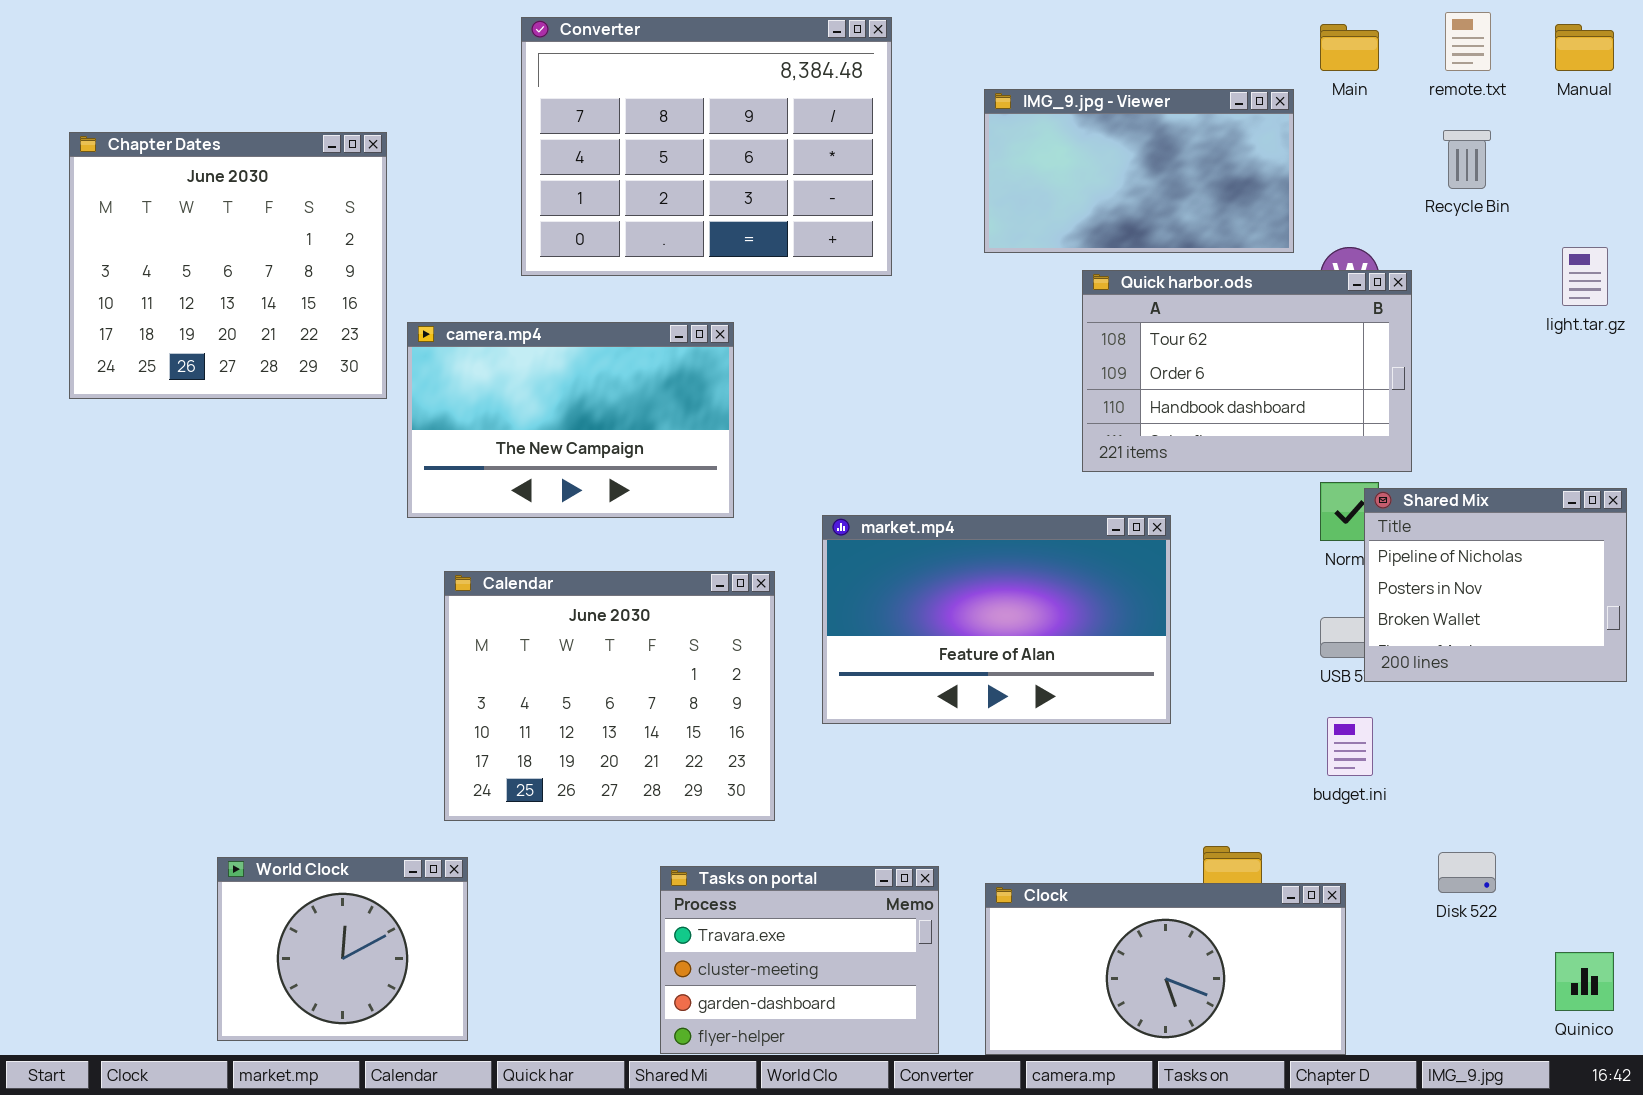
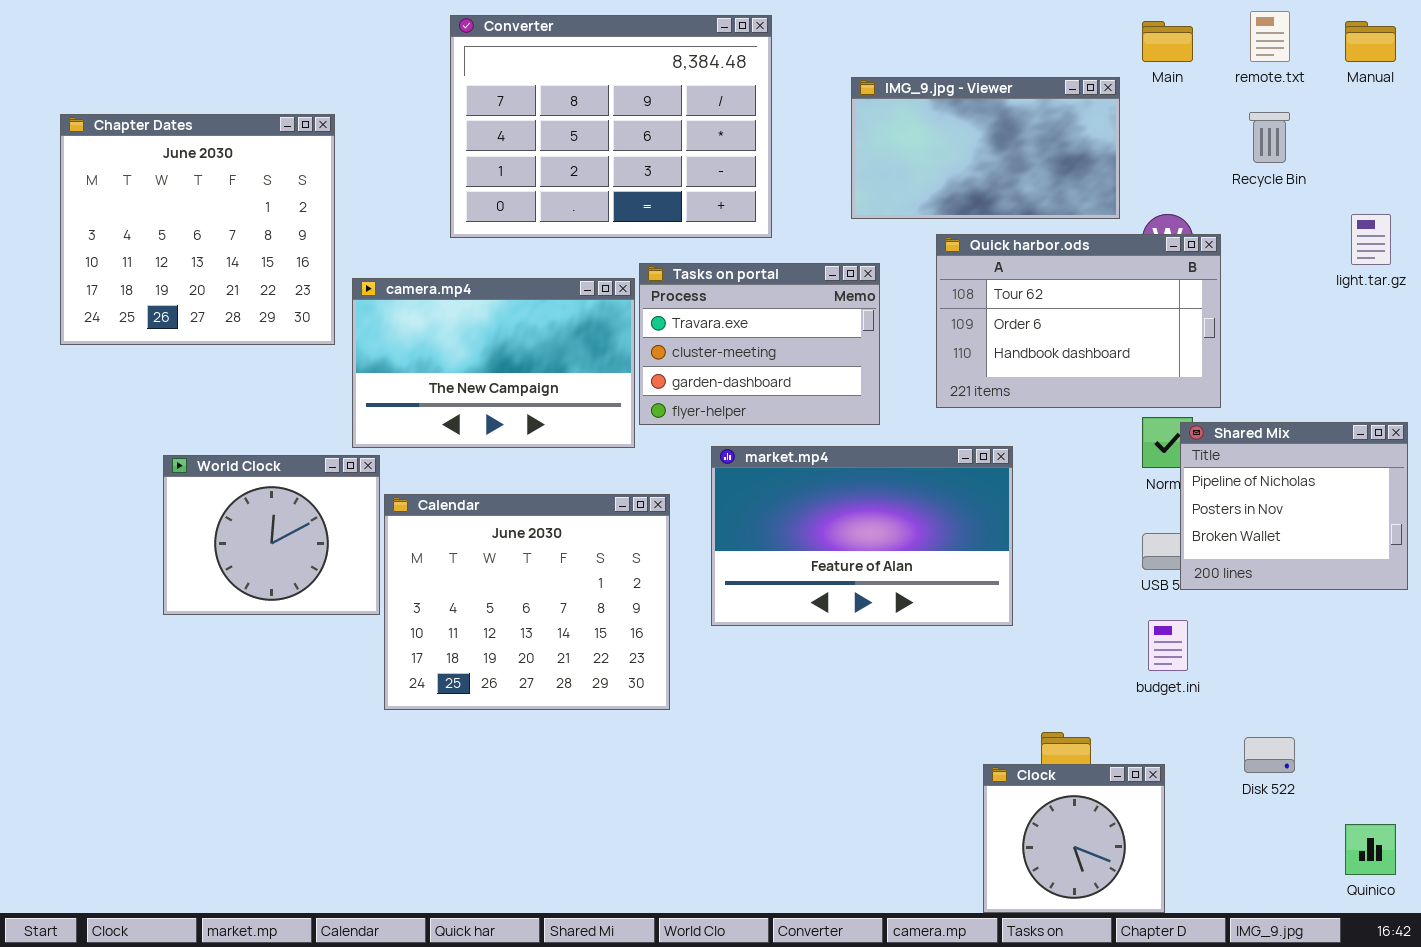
World Clock: [217,857,468,1041] -> [163,455,380,615], moved
Tasks on portal: [660,866,939,1054] -> [639,263,880,425], moved
Clock: [985,883,1346,1055] -> [983,764,1165,913], resized

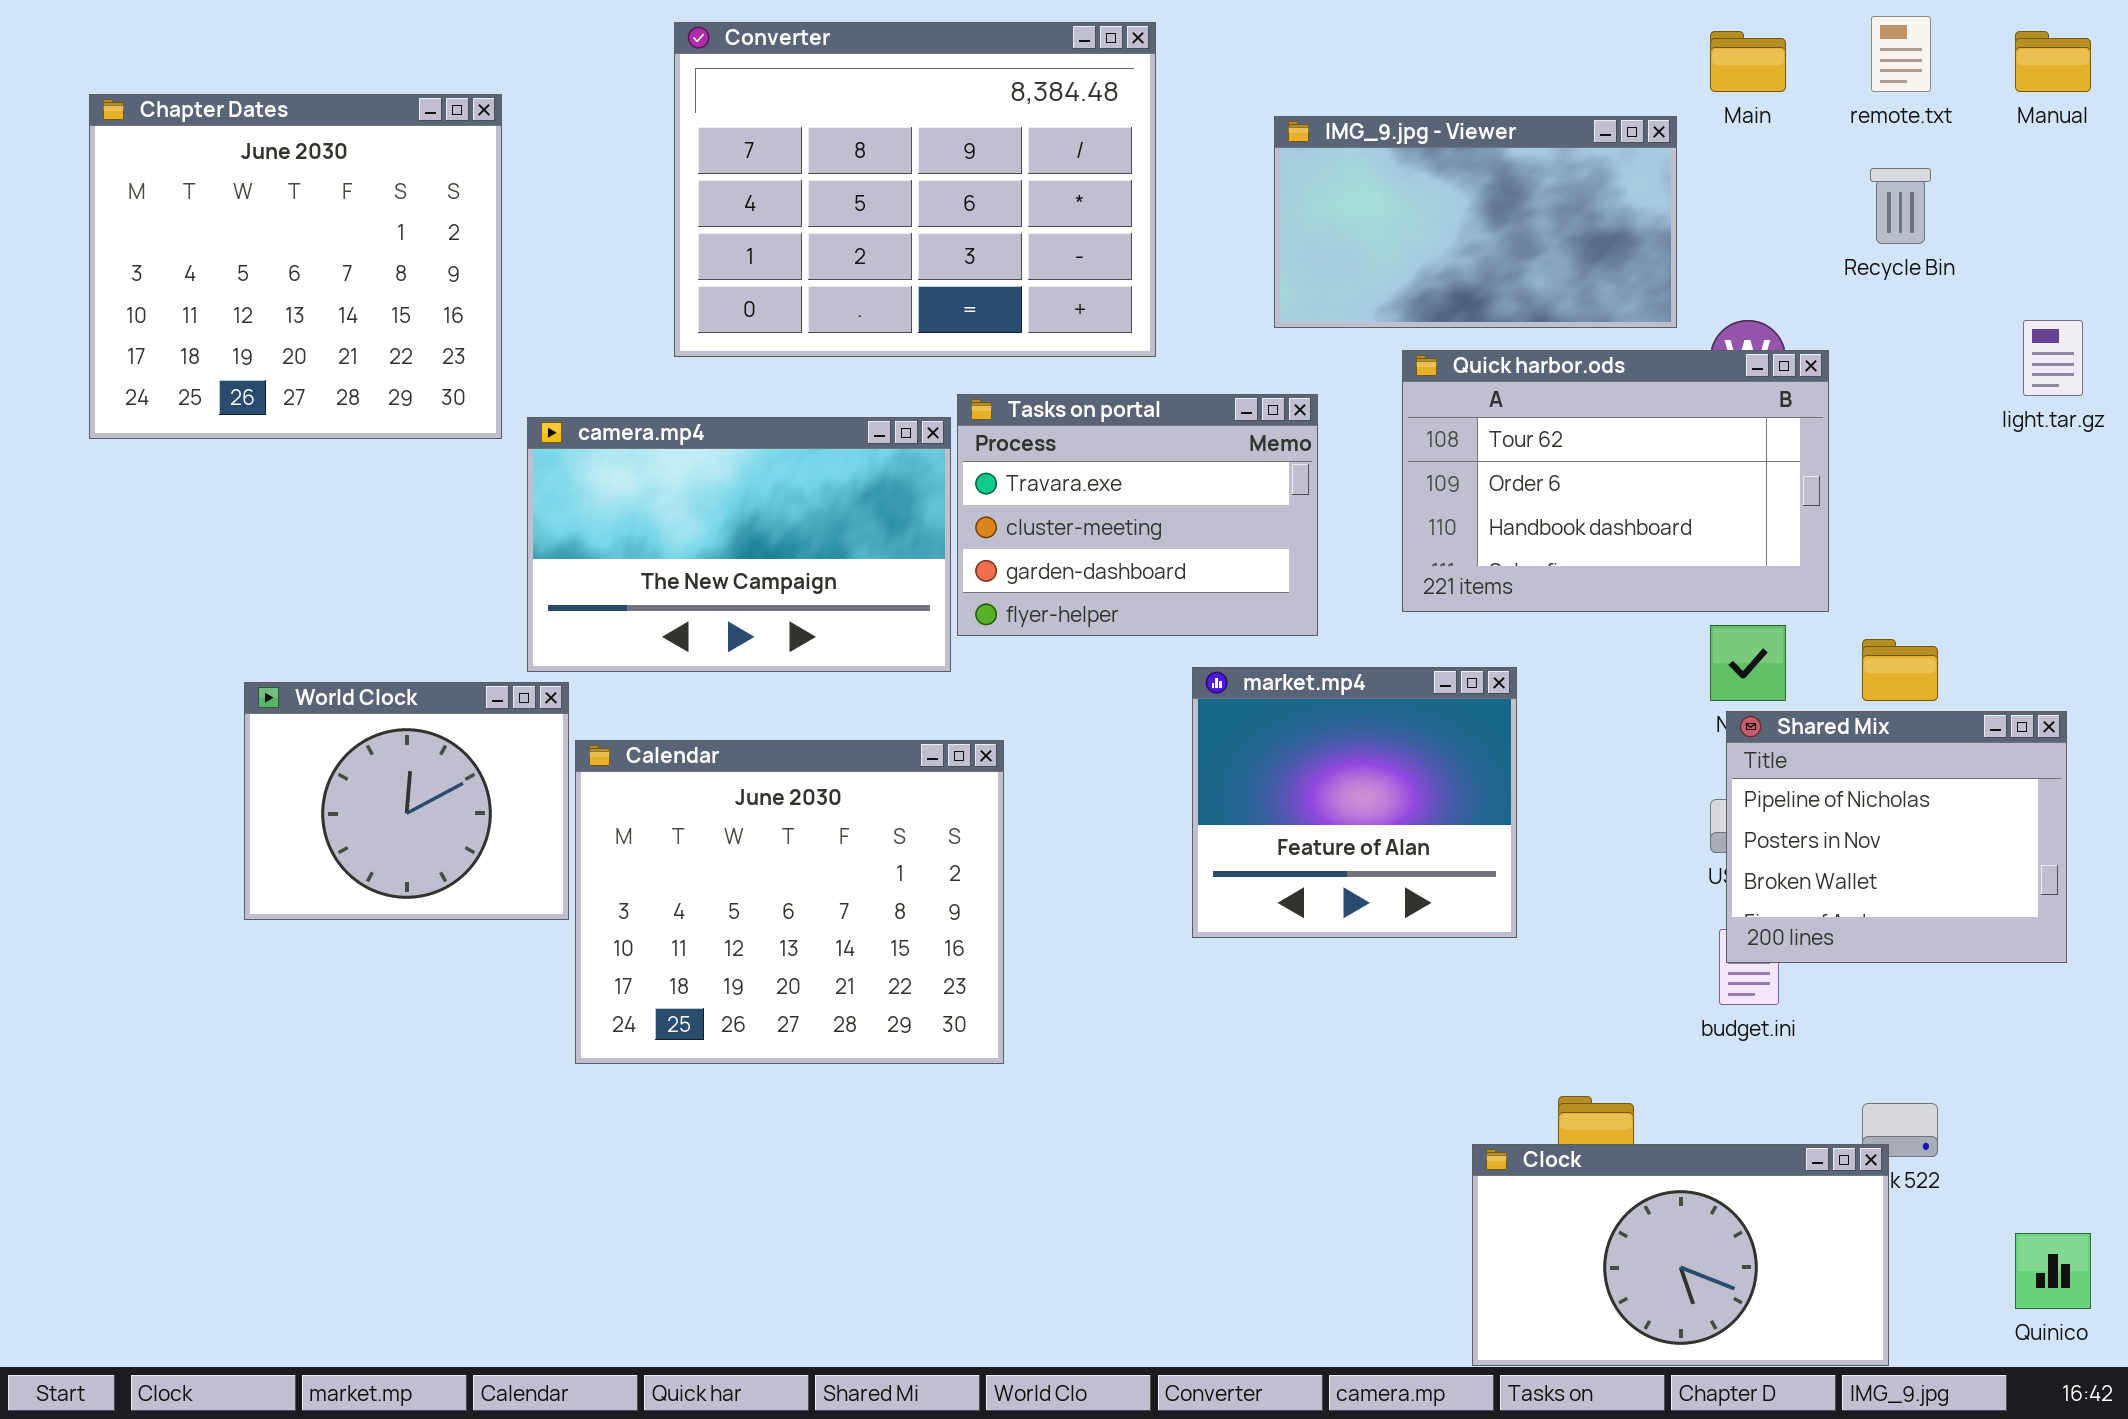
Chapter Dates: [60,114,335,345] -> [89,94,502,439], moved
Shared Mix: [1180,422,1408,590] -> [1726,711,2067,963], moved
market.mp4: [711,446,1013,626] -> [1192,667,1517,938], resized
Clock: [983,764,1165,913] -> [1472,1144,1889,1366], resized

